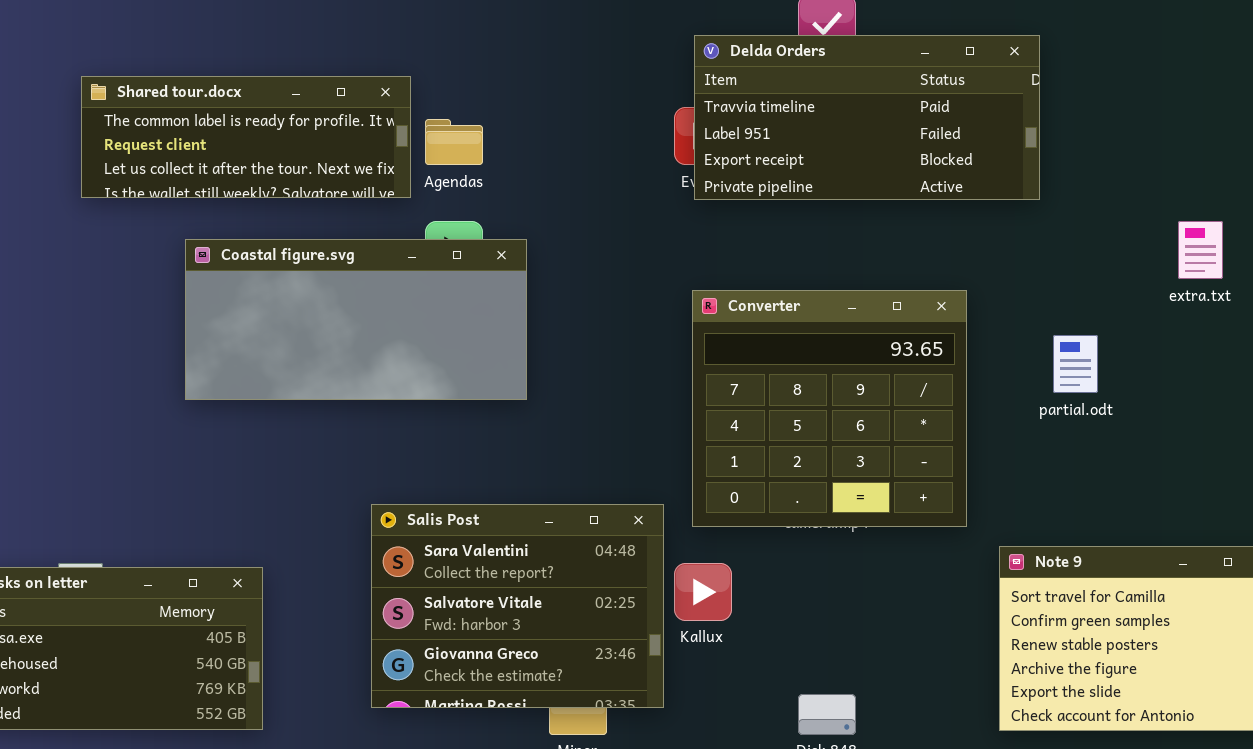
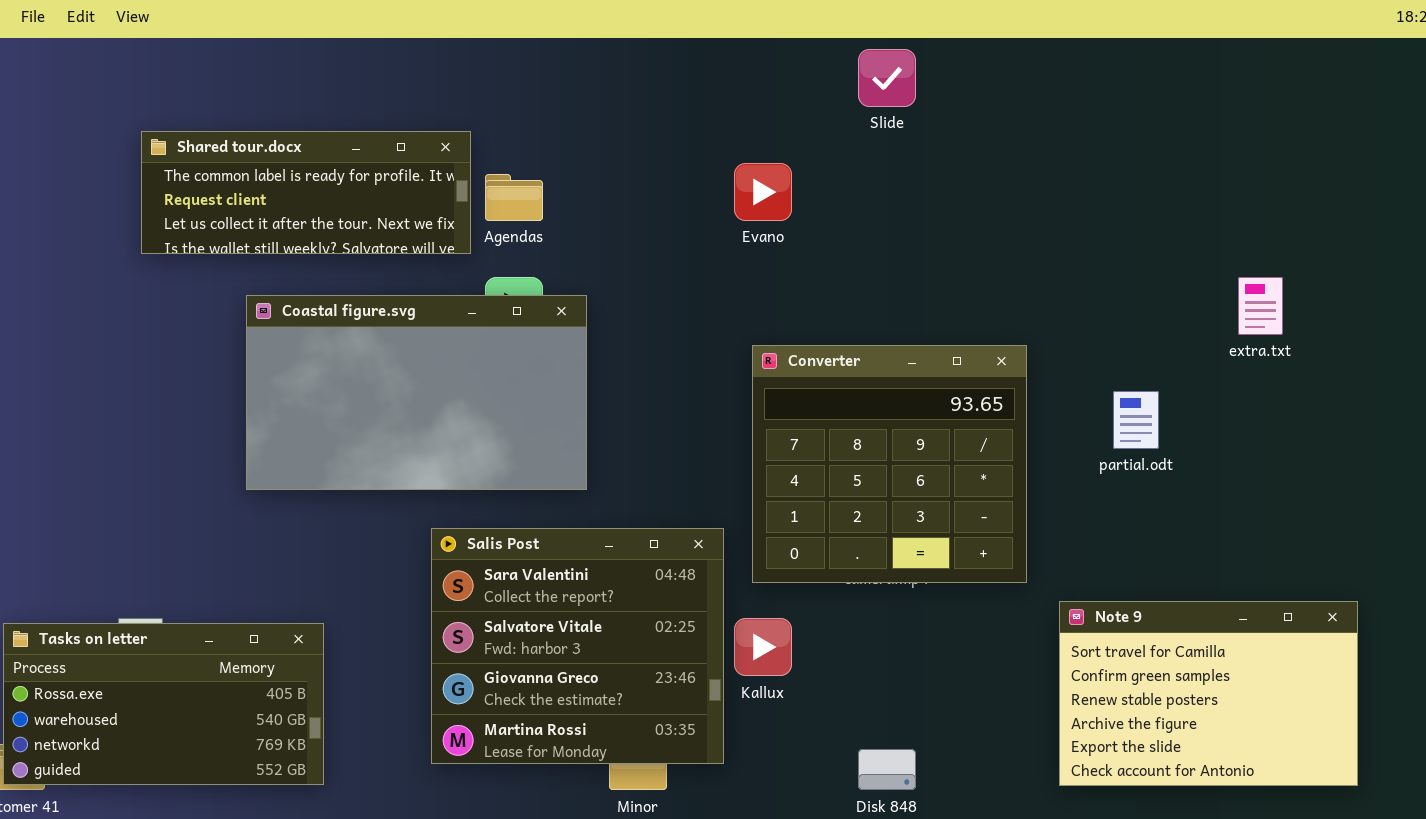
Delda Orders: [694,35,1040,200] -> none, closed
Coastal figure.svg: [185,239,527,400] -> [246,295,587,490], resized
Salis Post: [371,504,664,708] -> [431,528,724,764], resized

